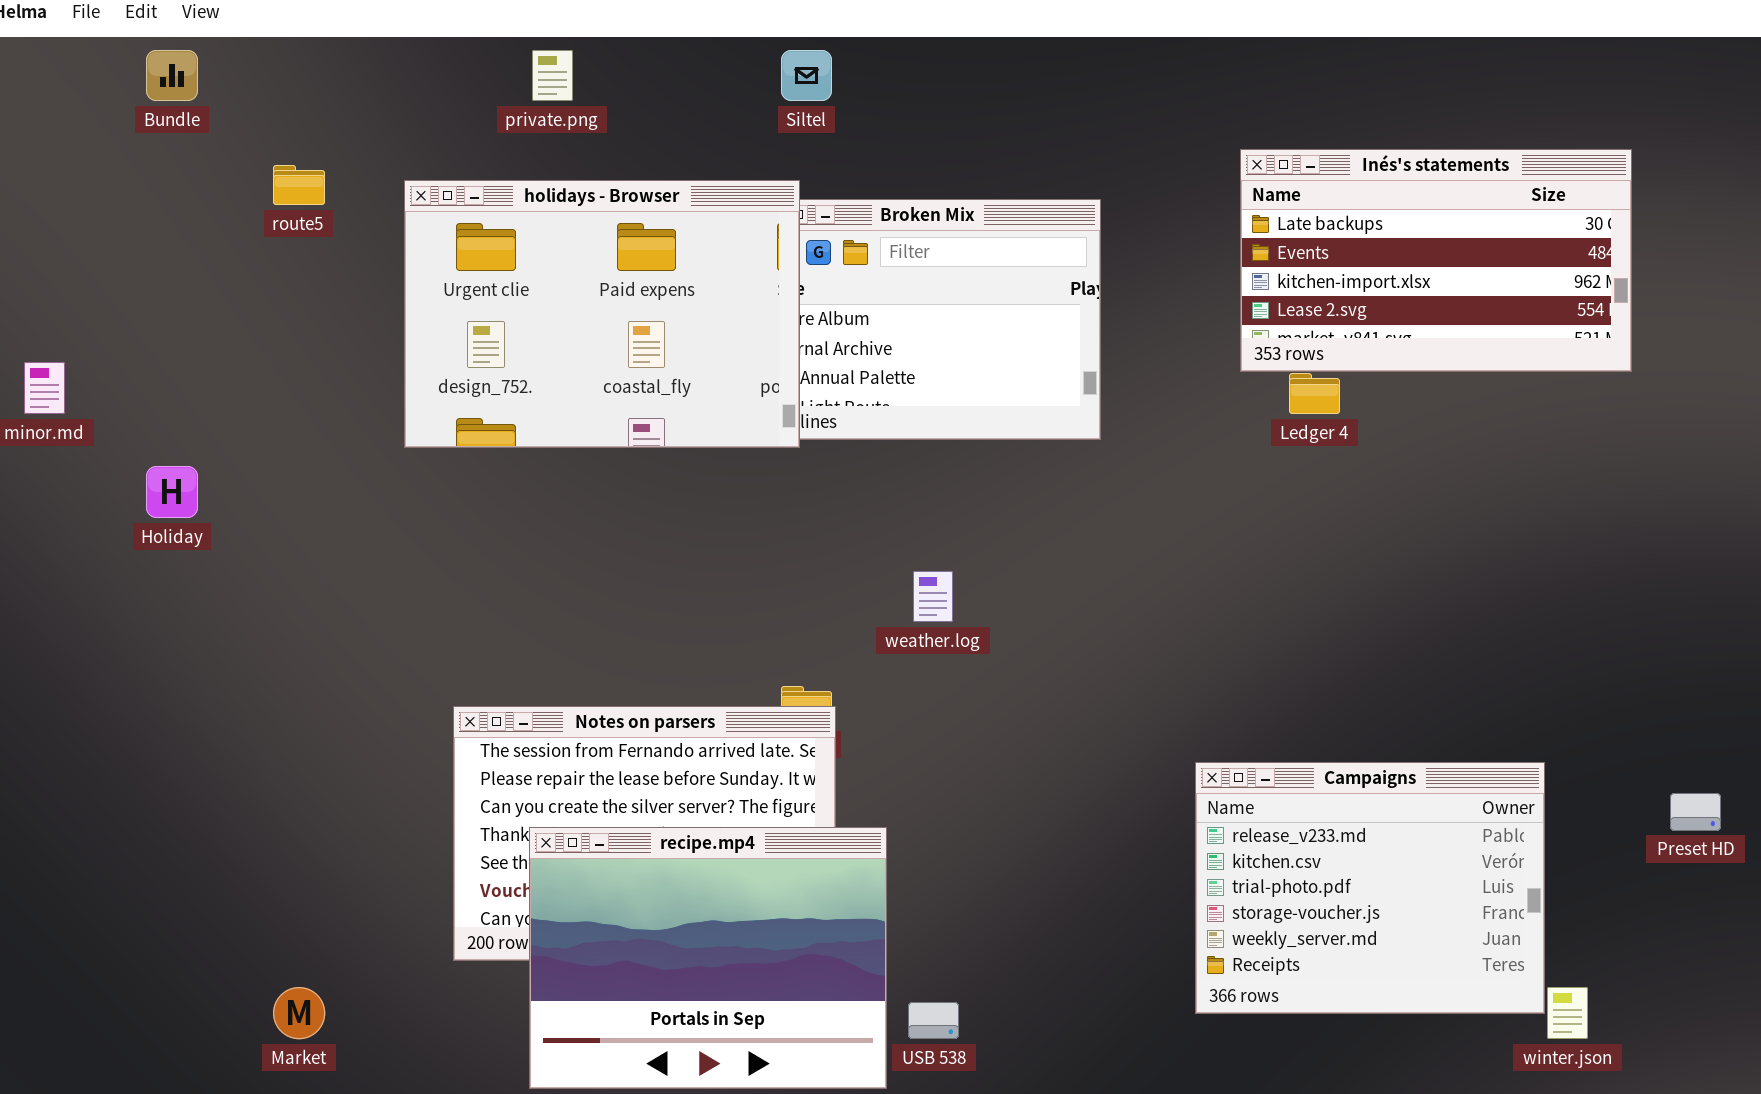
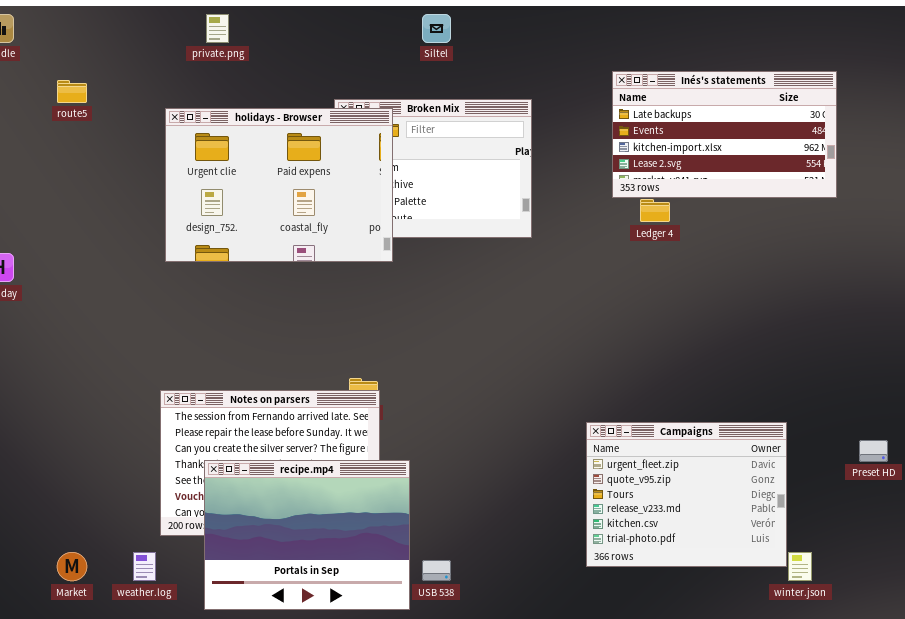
Siltel: [781,50,832,101] -> [422,14,451,43], moved
holidays - Browser: [404,180,800,448] -> [165,108,393,262], moved
weather.log: [913,571,953,622] -> [133,552,156,581], moved
Campaigns: [1195,762,1545,1014] -> [586,422,787,567], scrolled up 3 rows

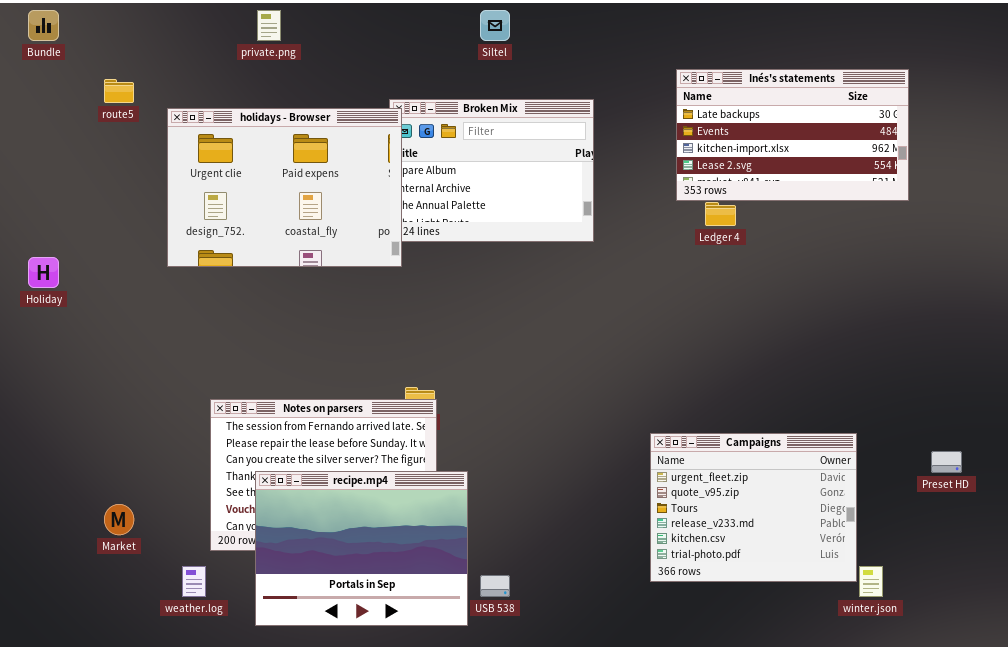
holidays - Browser: [165,108,393,262] -> [167,108,402,267], moved
Market: [57,552,87,581] -> [104,504,134,535], moved

